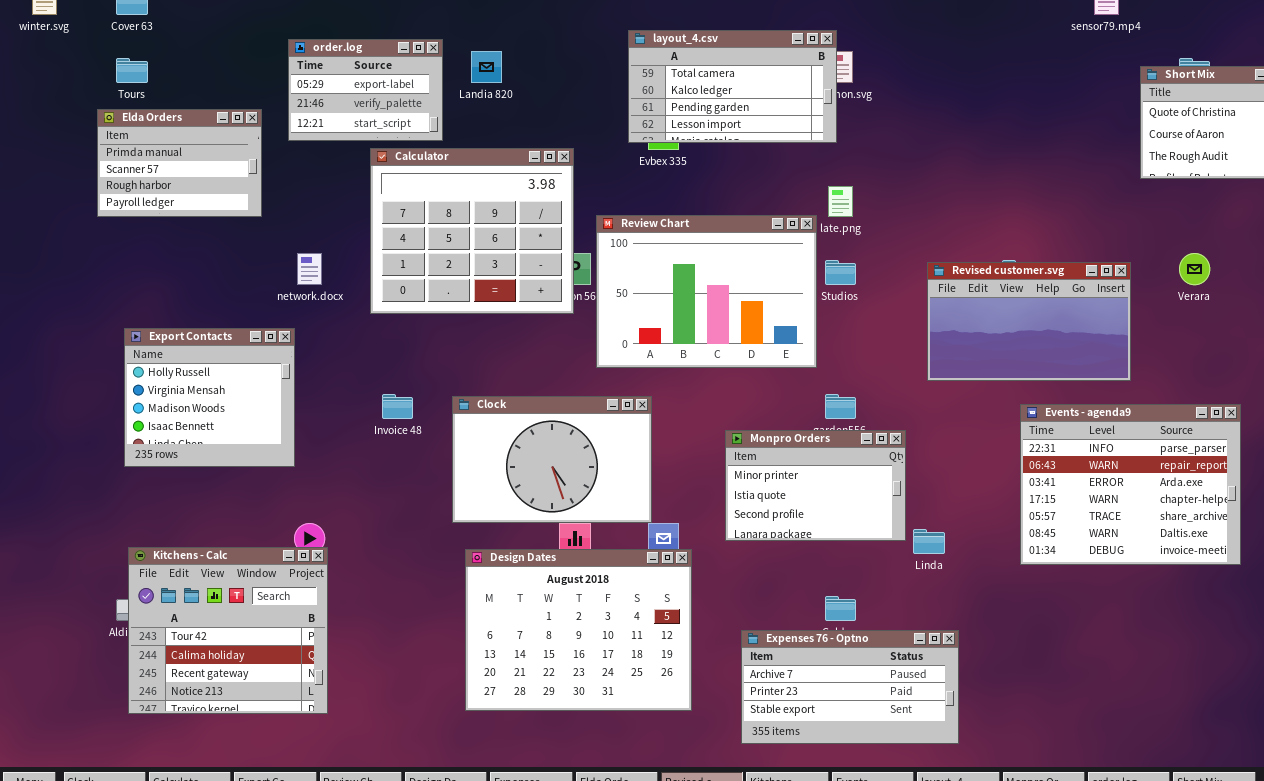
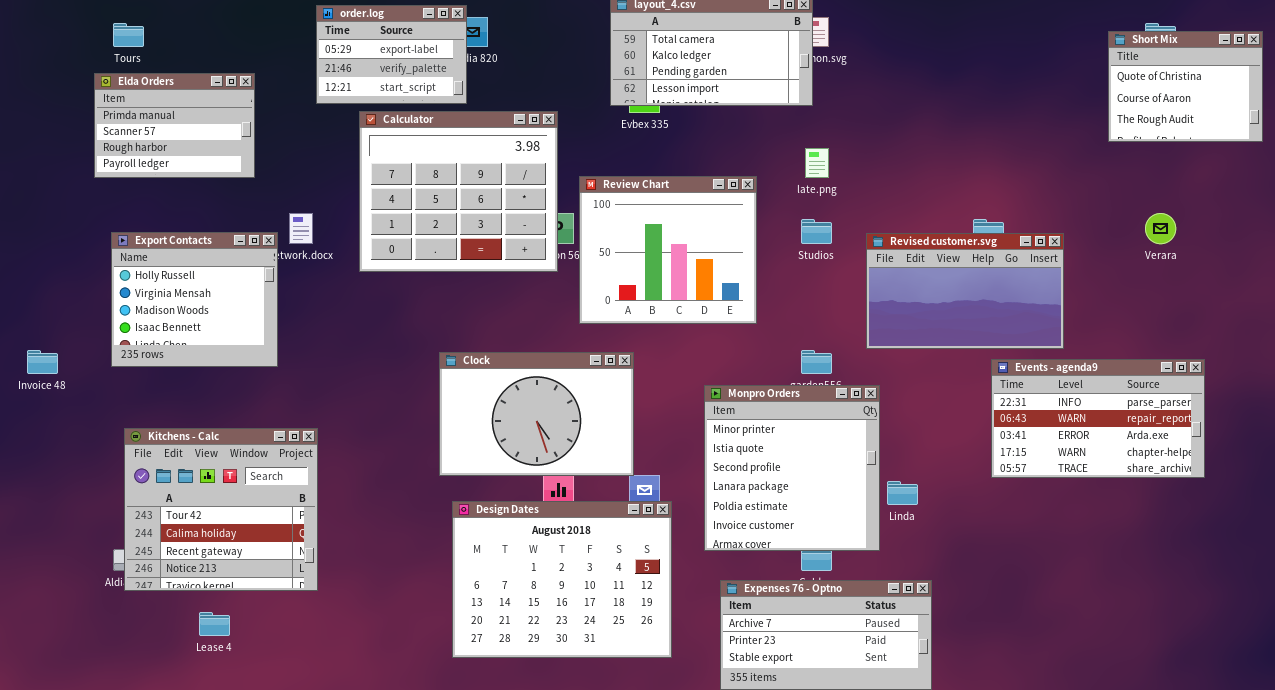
order.log: [288,39,443,141] -> [316,5,467,104], moved
Review Chart: [596,215,817,368] -> [579,176,757,324], resized
Revised customer.svg: [927,262,1131,381] -> [866,233,1064,349], moved
Export Contacts: [124,328,295,467] -> [111,232,278,367], moved
Invoice 48: [382,394,413,419] -> [27,350,58,374], moved
Events - agenda9: [1020,404,1241,565] -> [991,359,1205,478], resized
Monpro Orders: [725,430,906,541] -> [704,385,880,551], resized
Kitchens - Calc: [128,547,328,714] -> [124,428,318,591], moved

